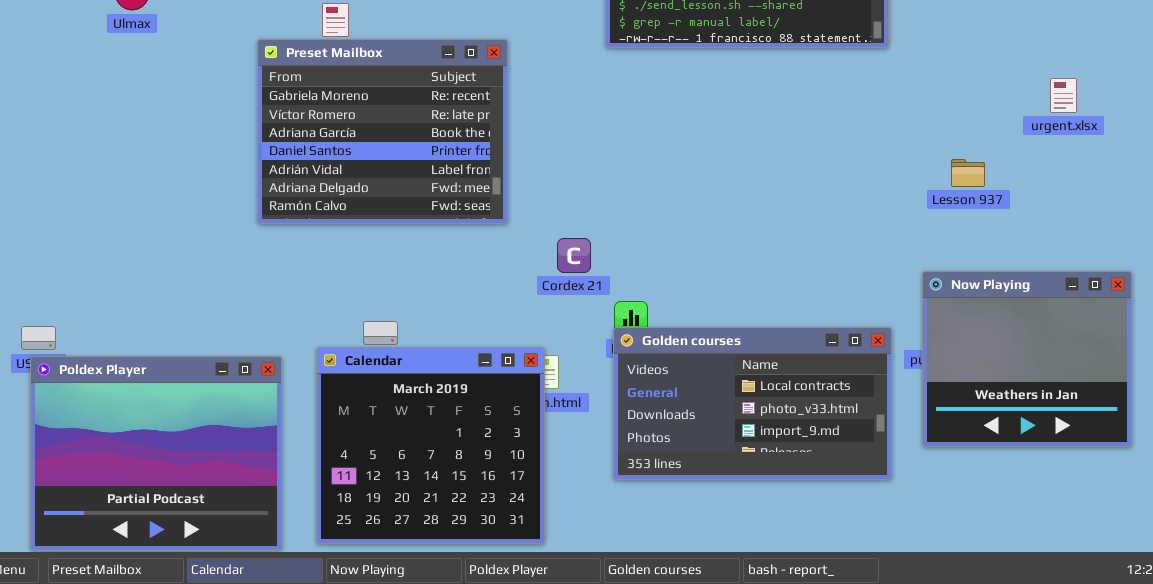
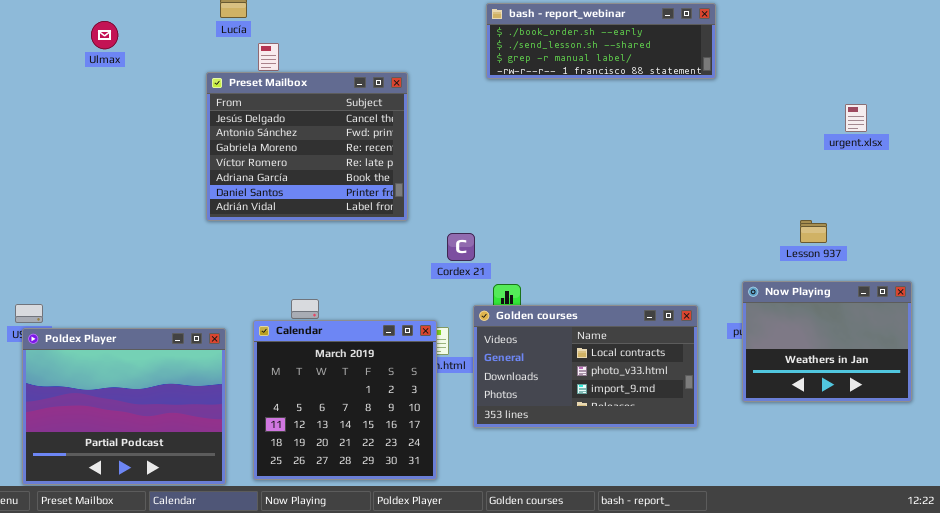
Preset Mailbox: [257,39,508,224] -> [206,72,408,221], scrolled up 2 rows
Lesson 937: [951,159,985,187] -> [800,220,827,243], moved
Now Playing: [922,271,1132,447] -> [742,281,912,402], resized
Golden courses: [613,327,892,480] -> [473,305,698,428], moved

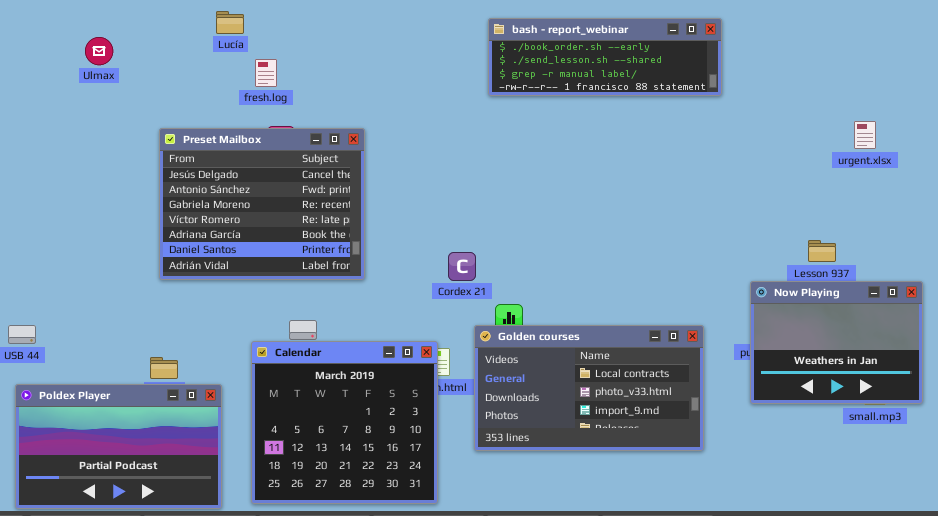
Preset Mailbox: [206,72,408,221] -> [159,128,365,280], moved
Now Playing: [742,281,912,402] -> [750,281,923,404], moved
Poldex Player: [22,328,226,485] -> [15,384,222,509], resized

